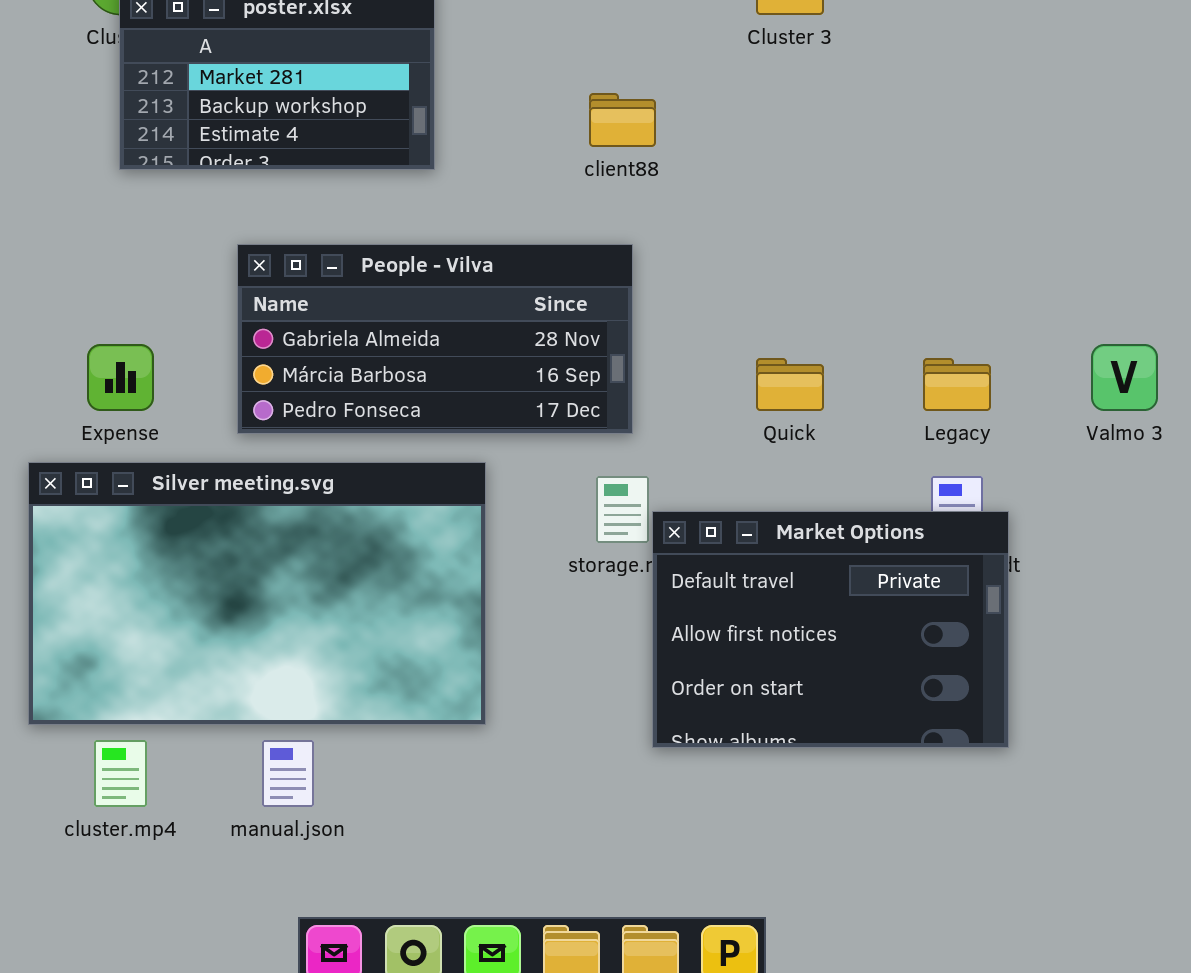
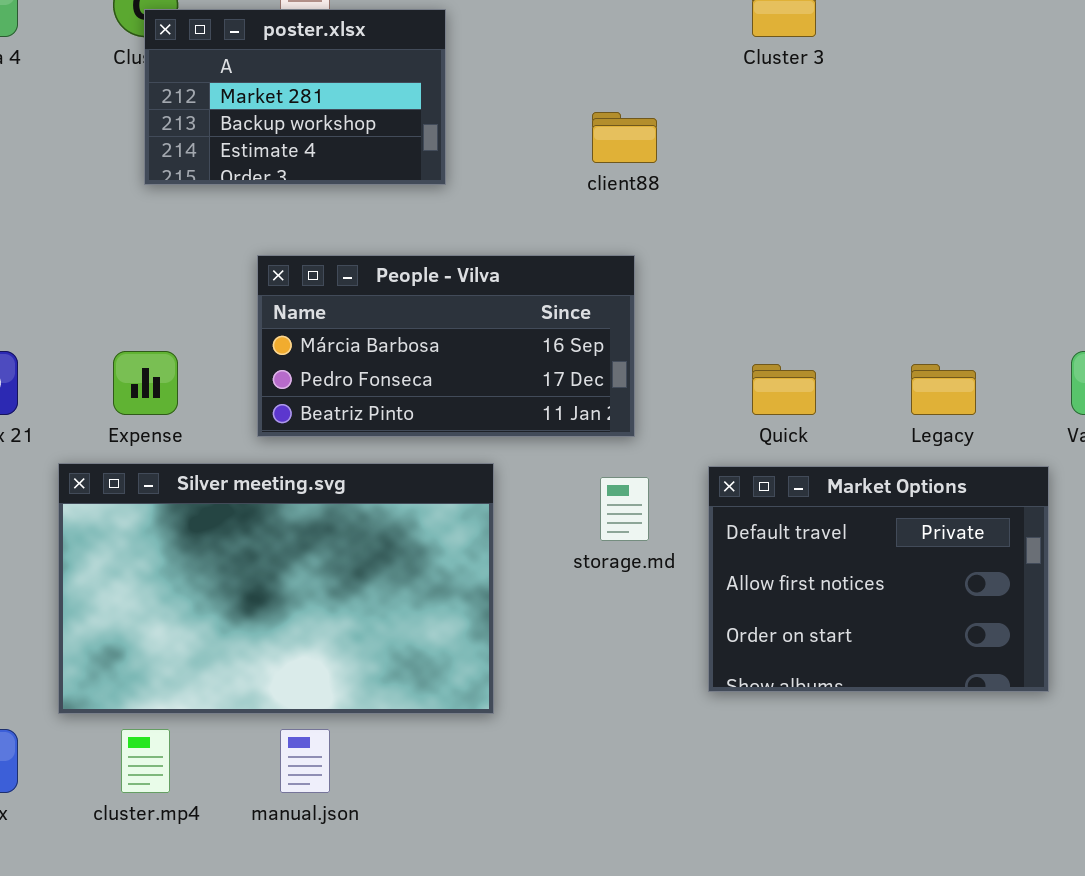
People - Vilva: [237,244,633,434] -> [257,255,635,437], scrolled down 1 row
Market Options: [652,511,1009,748] -> [708,466,1049,692], moved

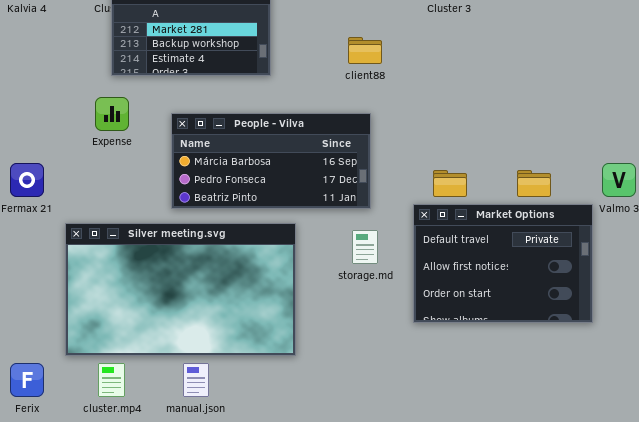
Expense: [113,351,178,415] -> [95,97,129,131], moved
Market Options: [708,466,1049,692] -> [413,204,593,323], moved

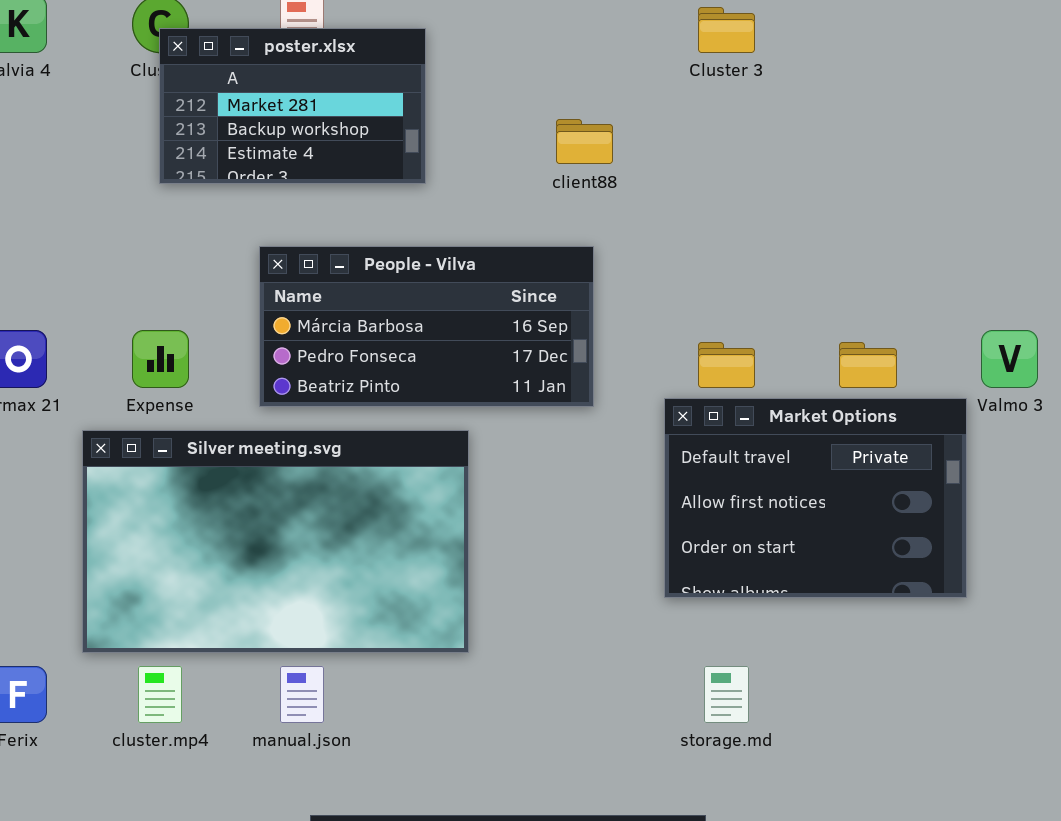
Expense: [95,97,129,131] -> [132,330,189,388], moved
storage.md: [352,230,378,264] -> [704,666,749,723], moved

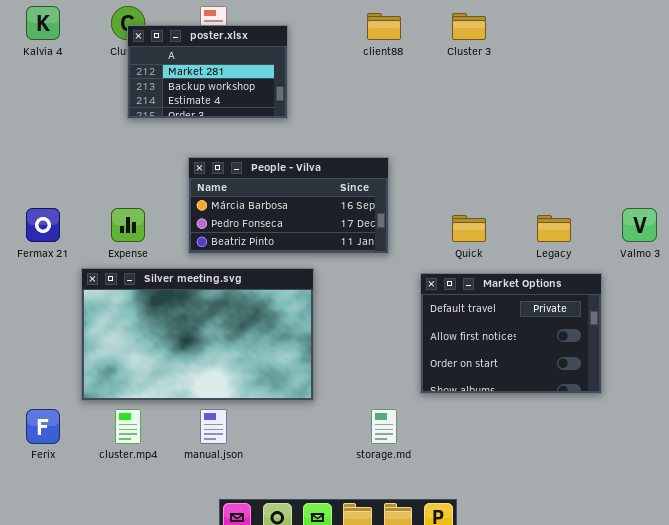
client88: [556,119,613,164] -> [367,13,401,40], moved
Market Options: [664,398,967,598] -> [420,273,602,394], moved
storage.md: [704,666,749,723] -> [371,409,397,444], moved

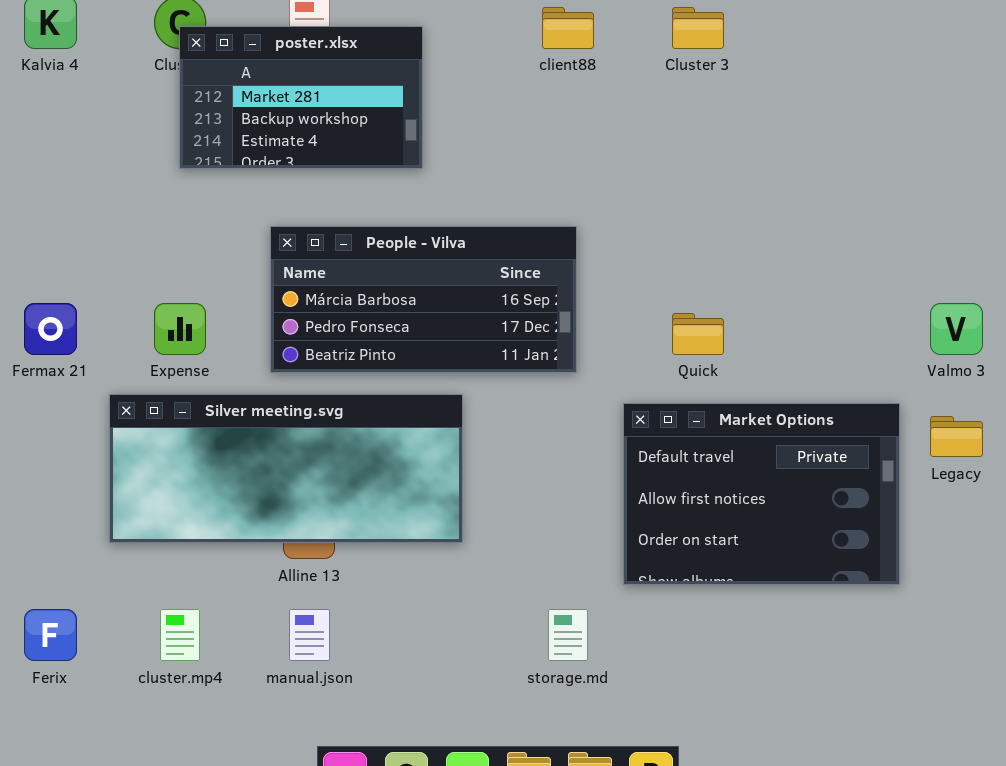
Legacy: [537,215,571,242] -> [930,416,983,457], moved
Silver meeting.svg: [81,268,314,401] -> [109,394,463,543], resized

